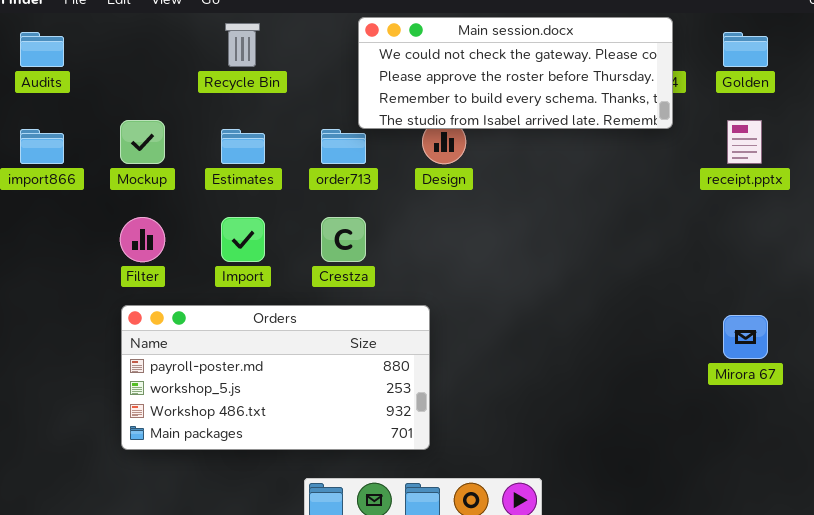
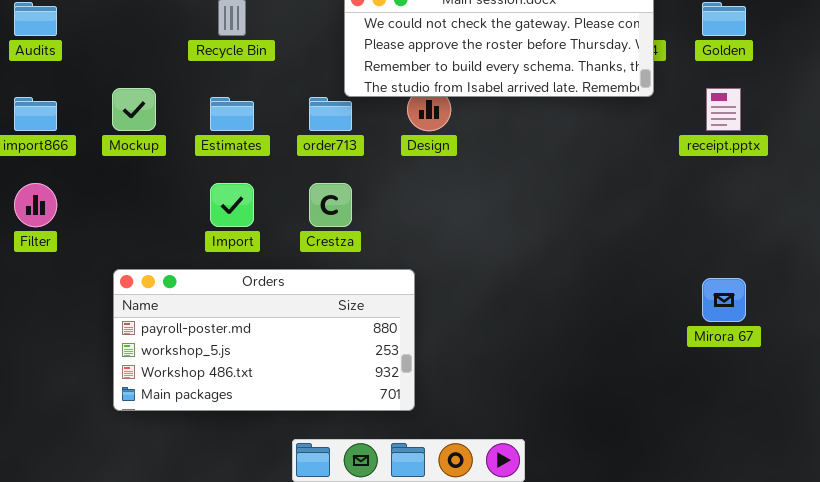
Filter: [120,217,165,262] -> [14,183,57,227], moved

